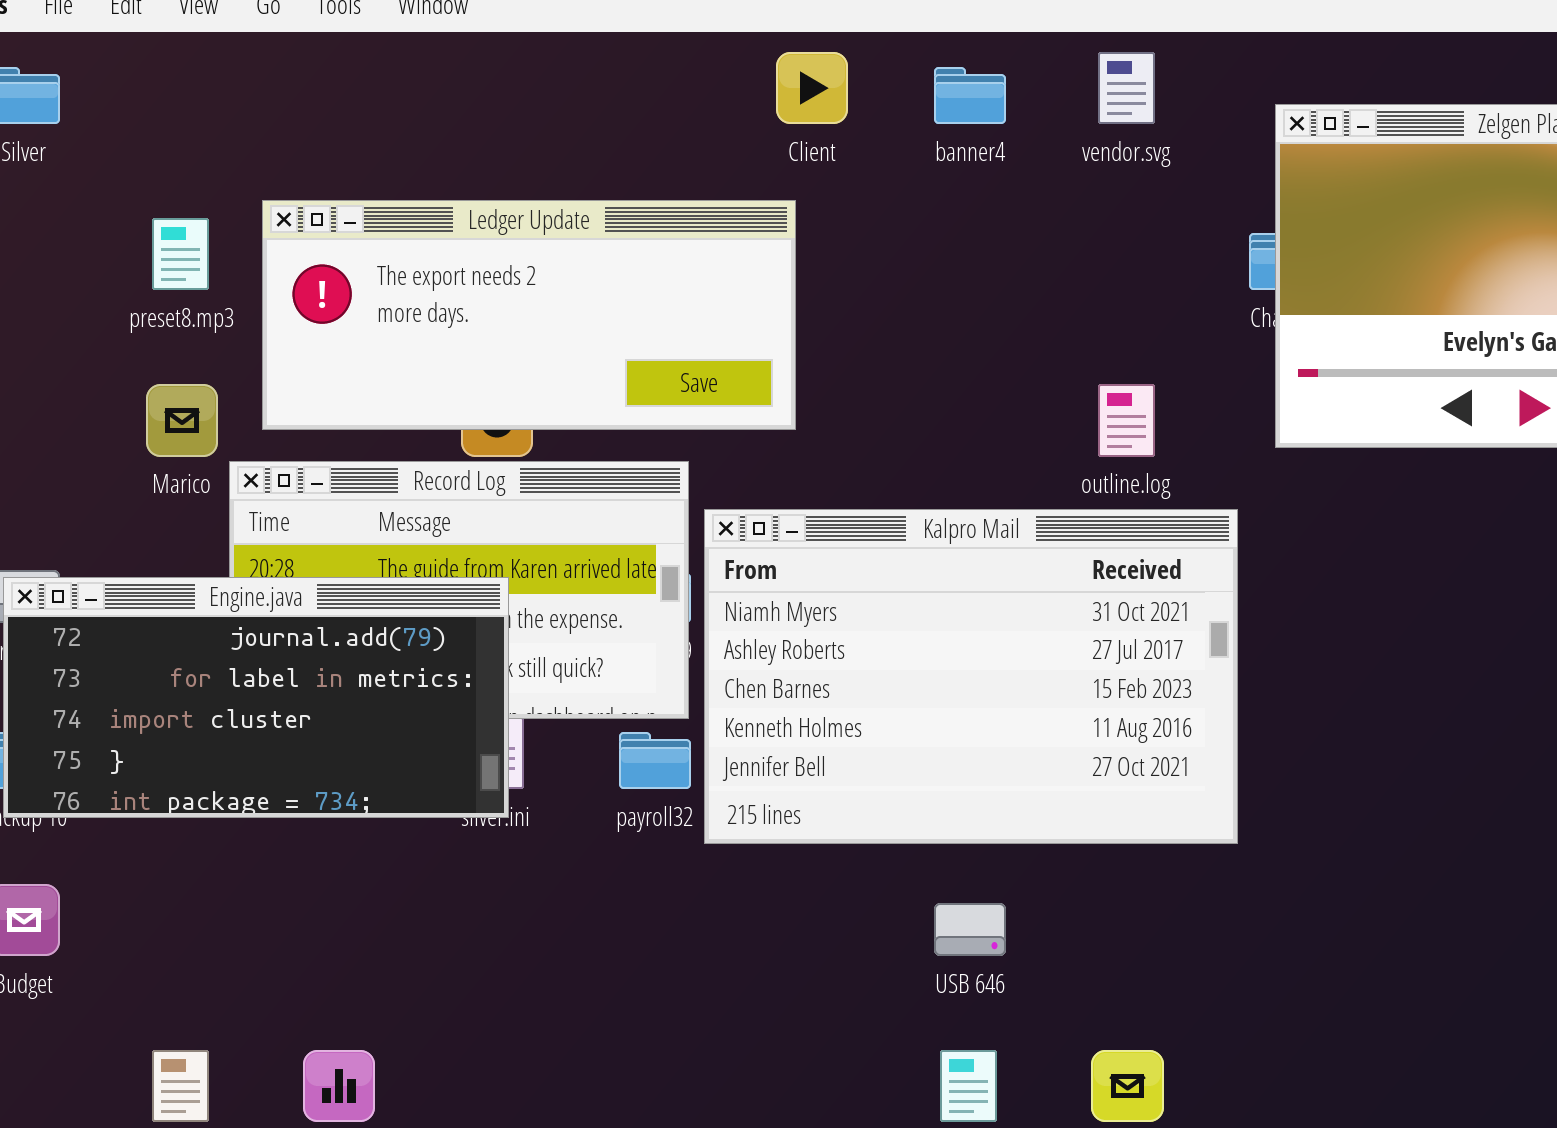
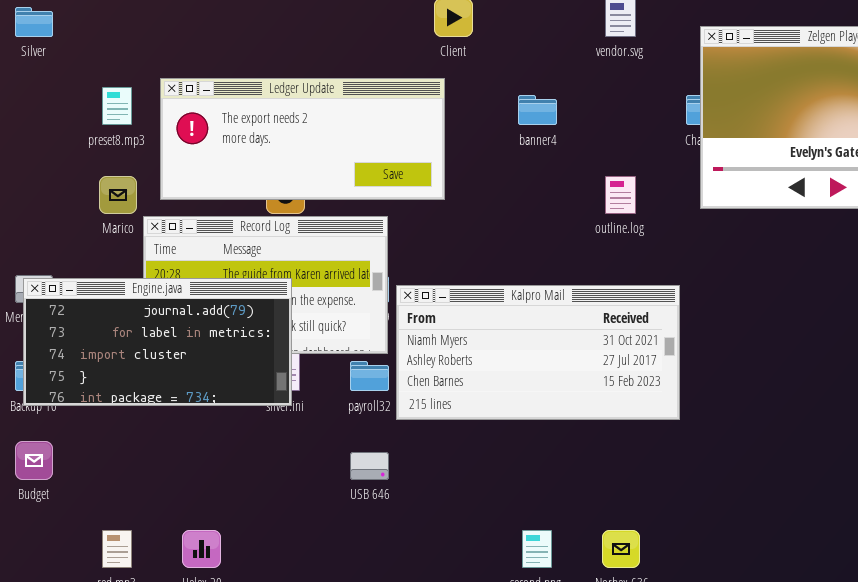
banner4: [934,67,1006,124] -> [518,95,557,125], moved
Kalpro Mail: [704,509,1238,844] -> [396,285,680,420], resized
USB 646: [934,903,1006,956] -> [350,452,389,480], moved

